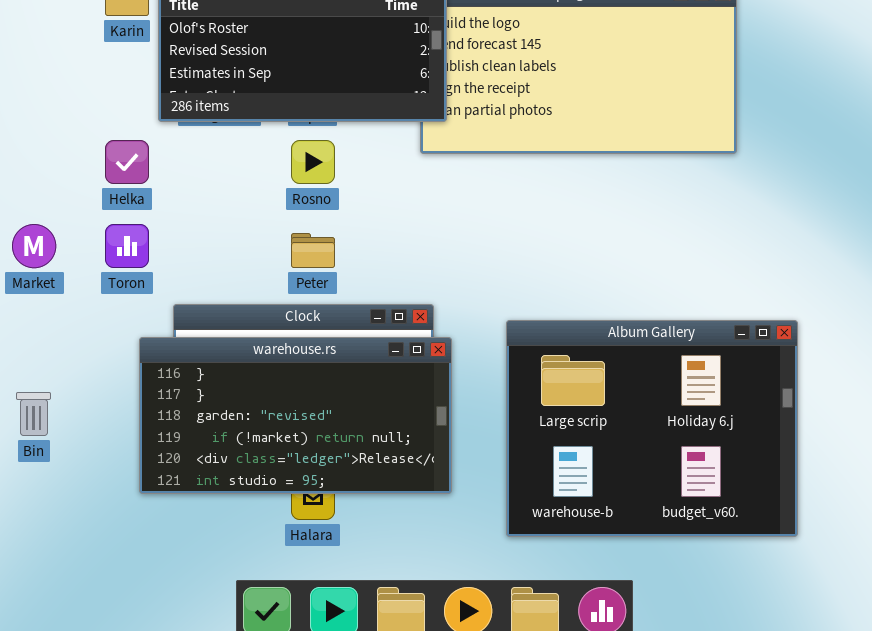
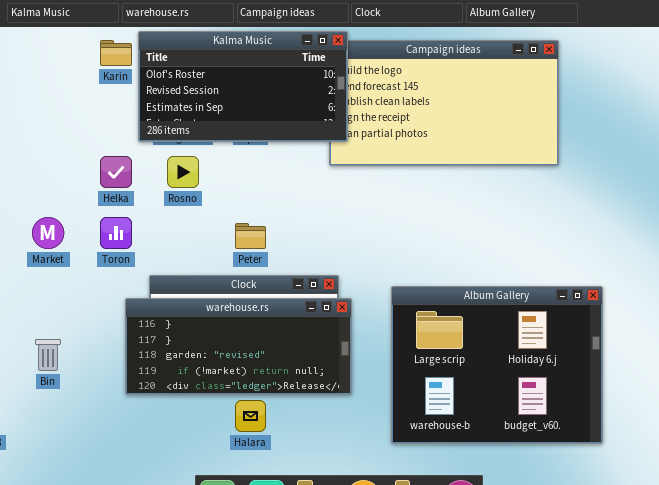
Rosno: [291,140,335,184] -> [167,156,199,188], moved
warehouse.rs: [139,337,452,494] -> [125,298,352,395], resized

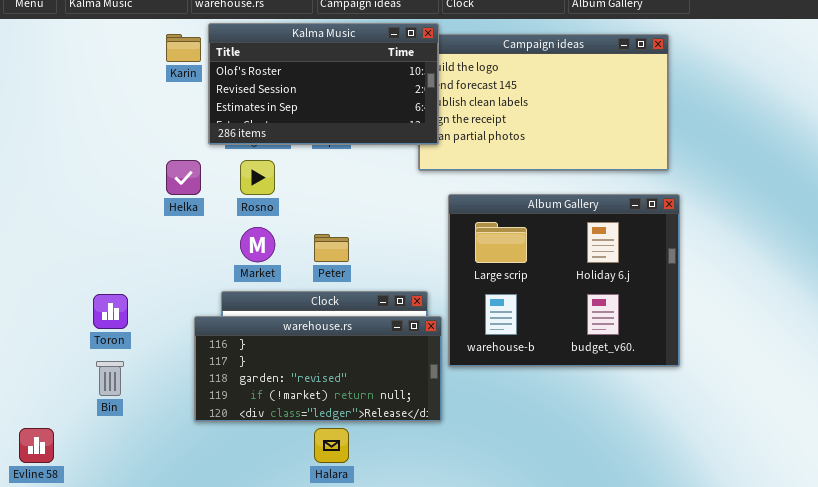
Market: [32,217,64,249] -> [240,227,275,262], moved
Toron: [100,217,132,249] -> [93,294,128,329], moved
Album Gallery: [391,286,603,444] -> [448,194,680,367], moved

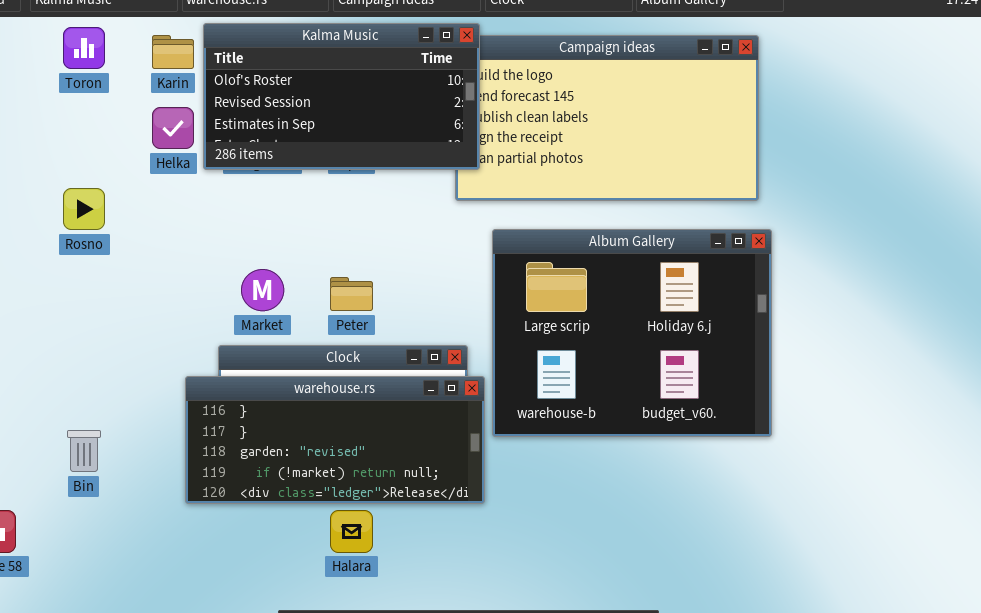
Helka: [166,160,201,195] -> [152,107,194,149], moved
Rosno: [240,160,275,195] -> [63,188,105,230], moved
Toron: [93,294,128,329] -> [63,27,105,69], moved

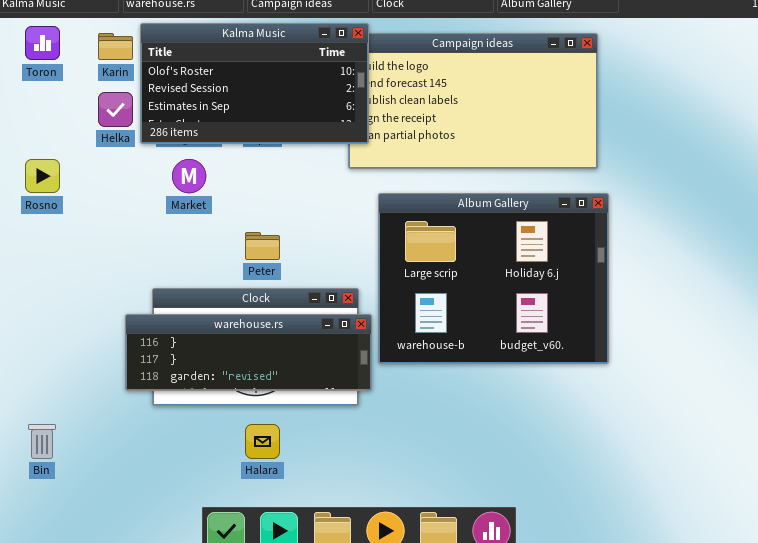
Market: [241,269,284,311] -> [172,159,206,193], moved
warehouse.rs: [185,376,485,504] -> [125,314,372,391], resized
Bin: [67,430,101,472] -> [28,424,56,459], moved

